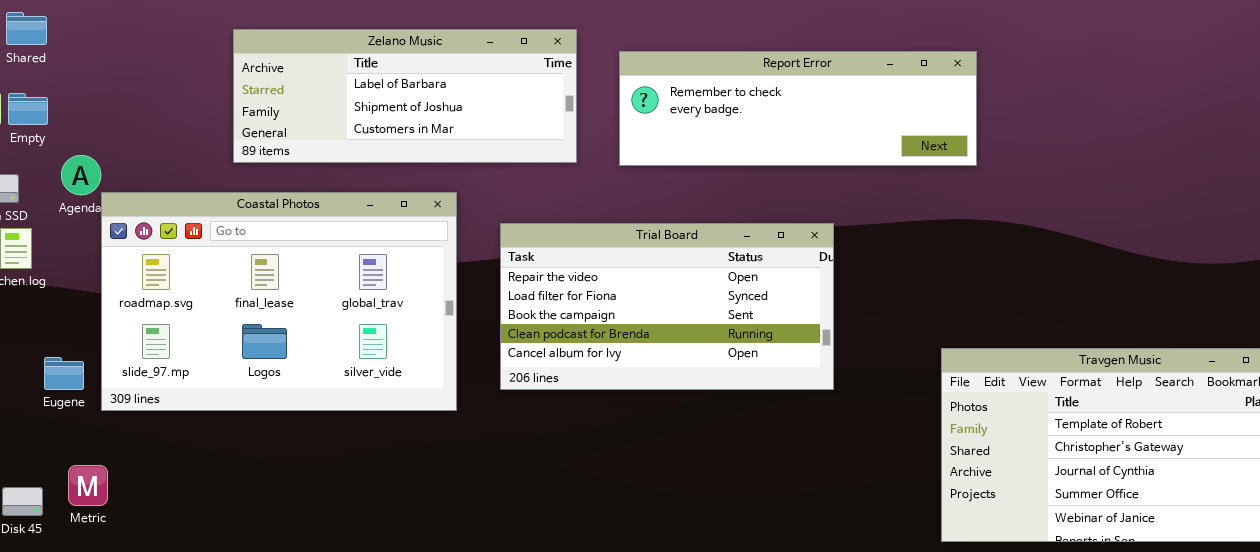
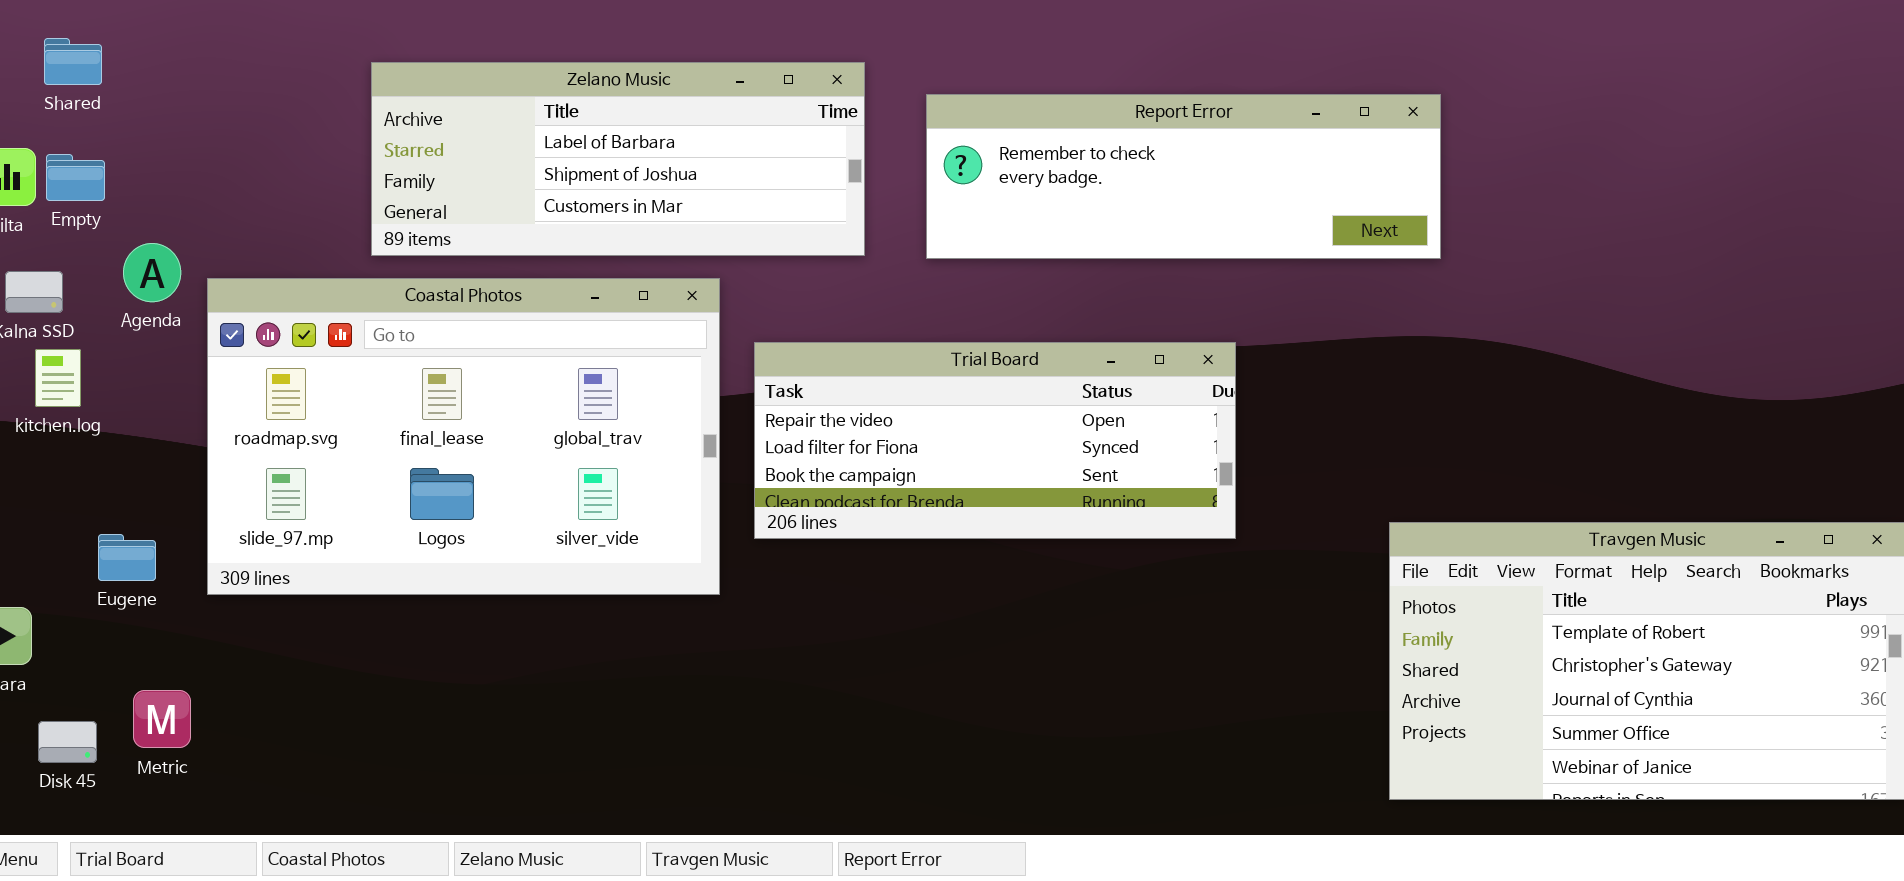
Coastal Photos: [101,192,457,411] -> [207,278,720,595], moved
Trial Board: [500,223,834,390] -> [754,342,1236,539], resized

